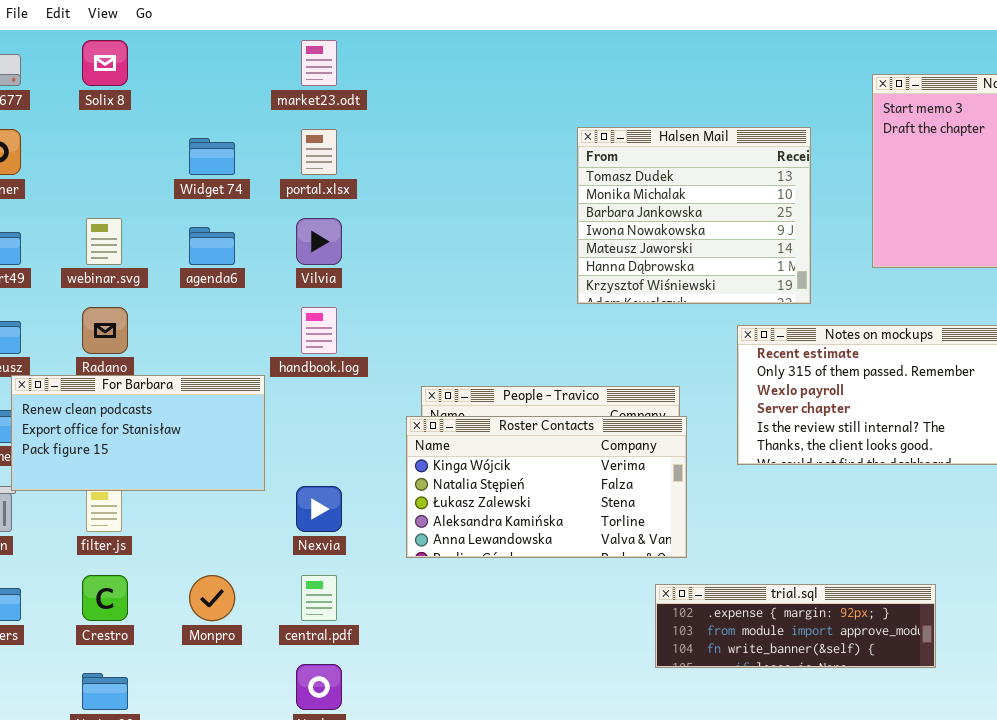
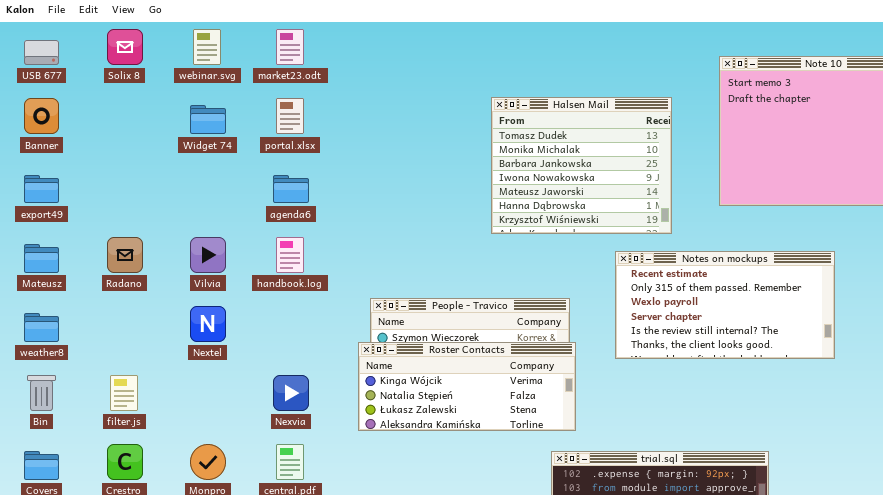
webinar.svg: [86,218,122,265] -> [193,29,221,65], moved
Vilvia: [296,218,342,265] -> [190,237,226,273], moved
agenda6: [189,227,235,265] -> [273,175,309,203], moved
For Barbara: [11,375,265,491] -> none, closed
Roster Contacts: [406,416,687,558] -> [358,342,576,431], resized

